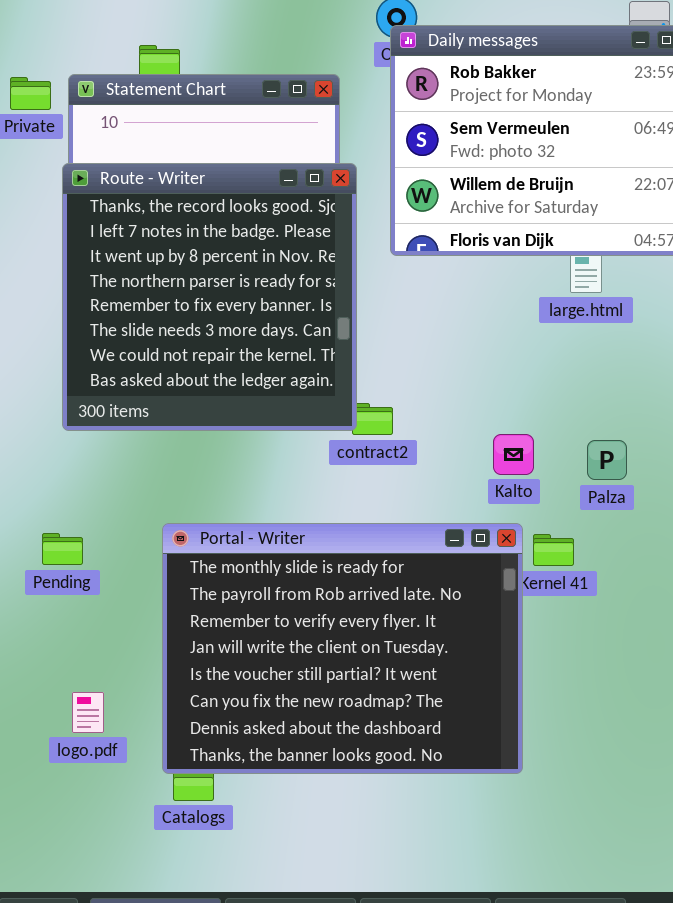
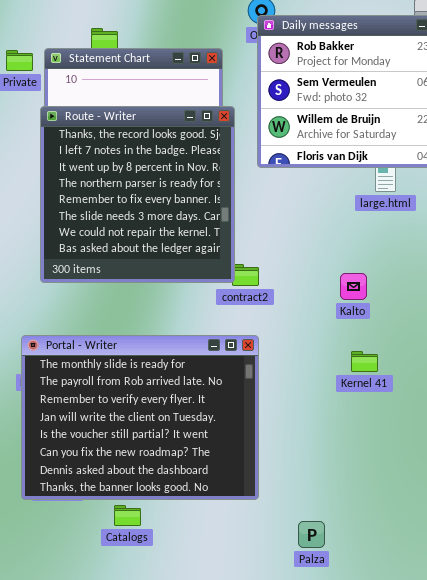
Kalto: [493,434,534,475] -> [340,273,367,300], moved
Palza: [587,440,627,480] -> [298,521,325,548], moved
Portal - Writer: [162,523,523,774] -> [21,335,259,500], moved

